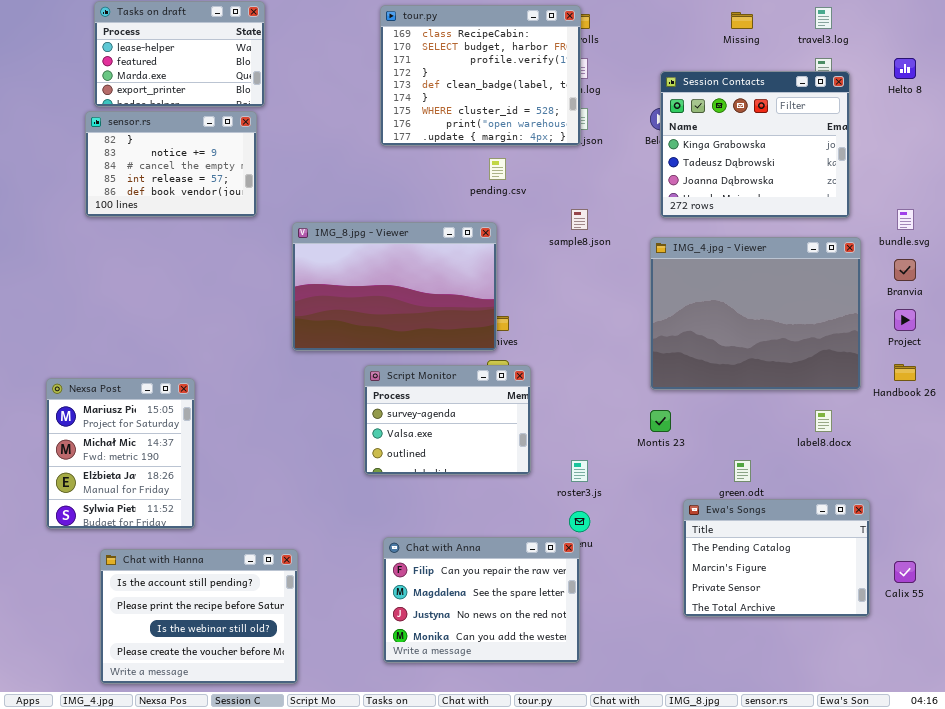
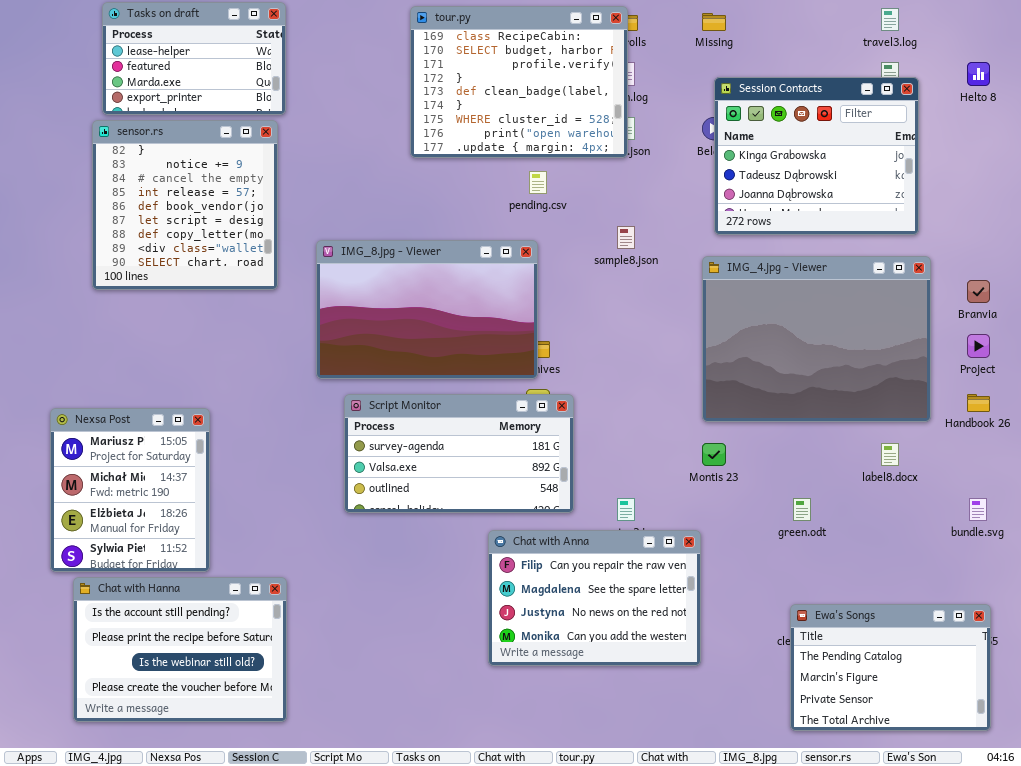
Missing: [731,12,753,29] -> [702,13,726,31], moved
sensor.rs: [85,111,257,217] -> [92,120,278,290], resized
bundle.svg: [897,209,914,230] -> [969,498,987,521], moved
Script Monitor: [364,365,531,475] -> [344,394,574,513], resized
Ewa's Songs: [683,499,870,617] -> [790,604,991,731], moved
Chat with Anna: [383,537,580,663] -> [488,530,701,666], moved
Chat with Hanna: [100,549,298,684] -> [73,577,287,722], moved

